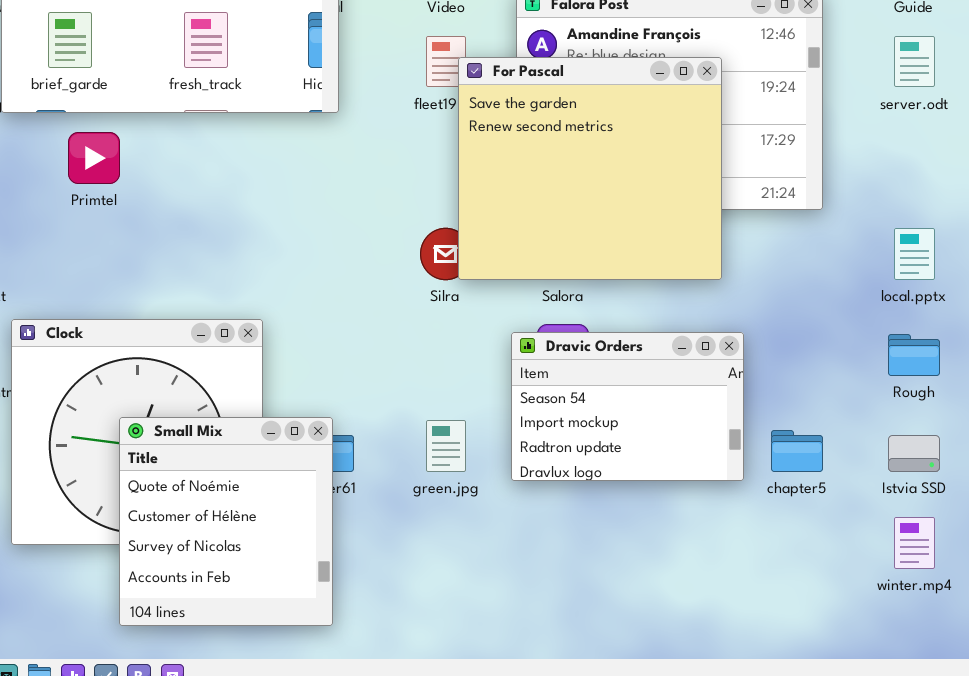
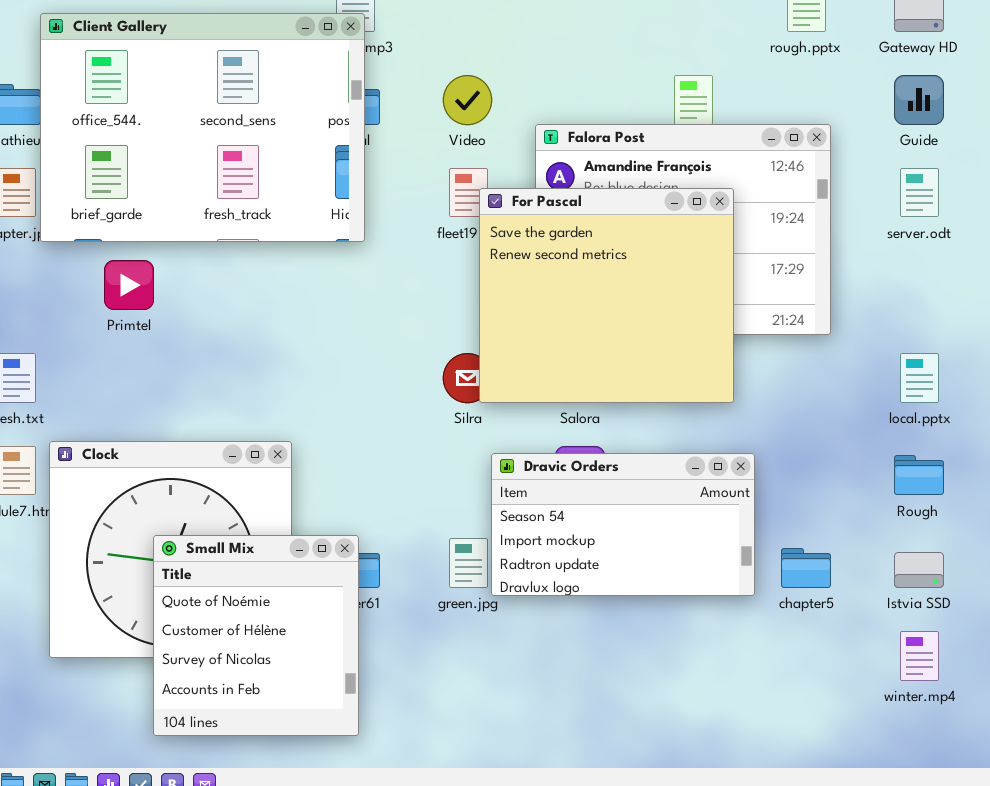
Dravic Orders: [511,332,744,481] -> [491,453,755,596], resized

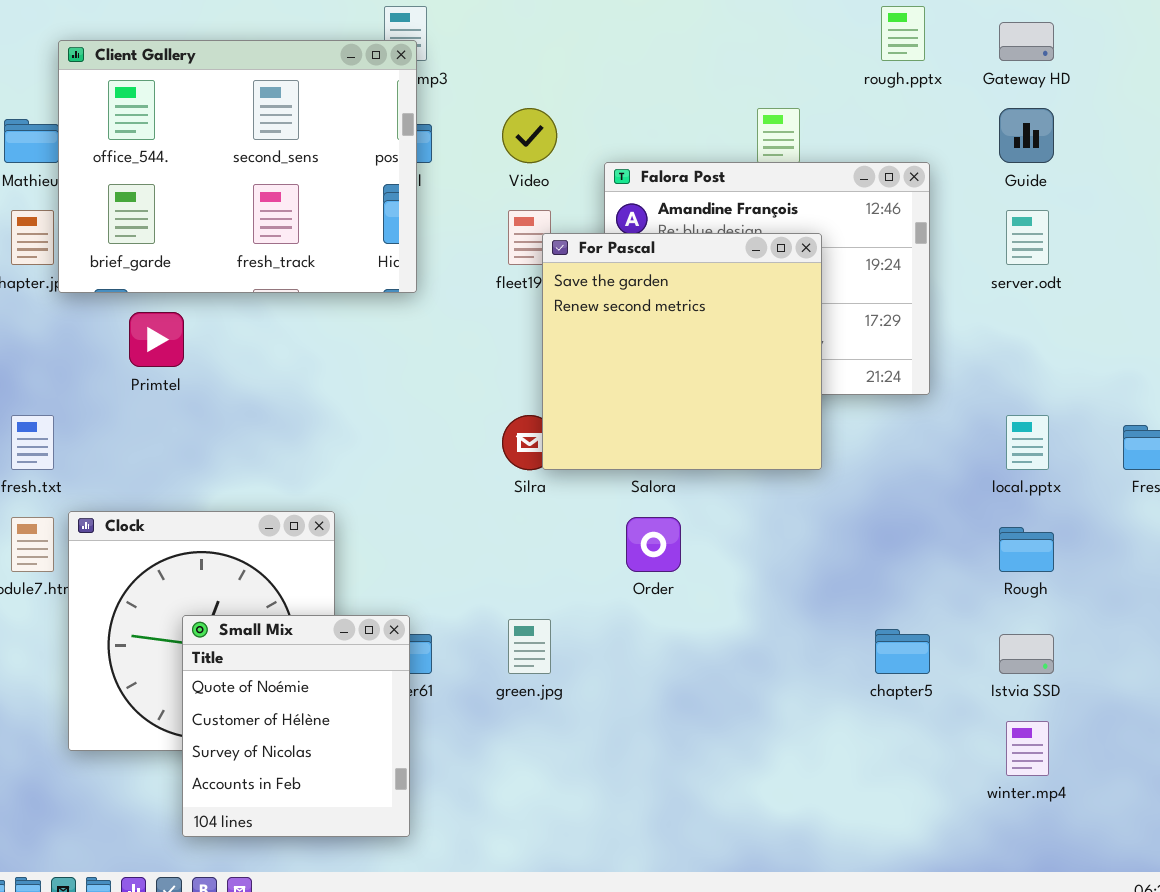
Dravic Orders: [491,453,755,596] -> none, closed

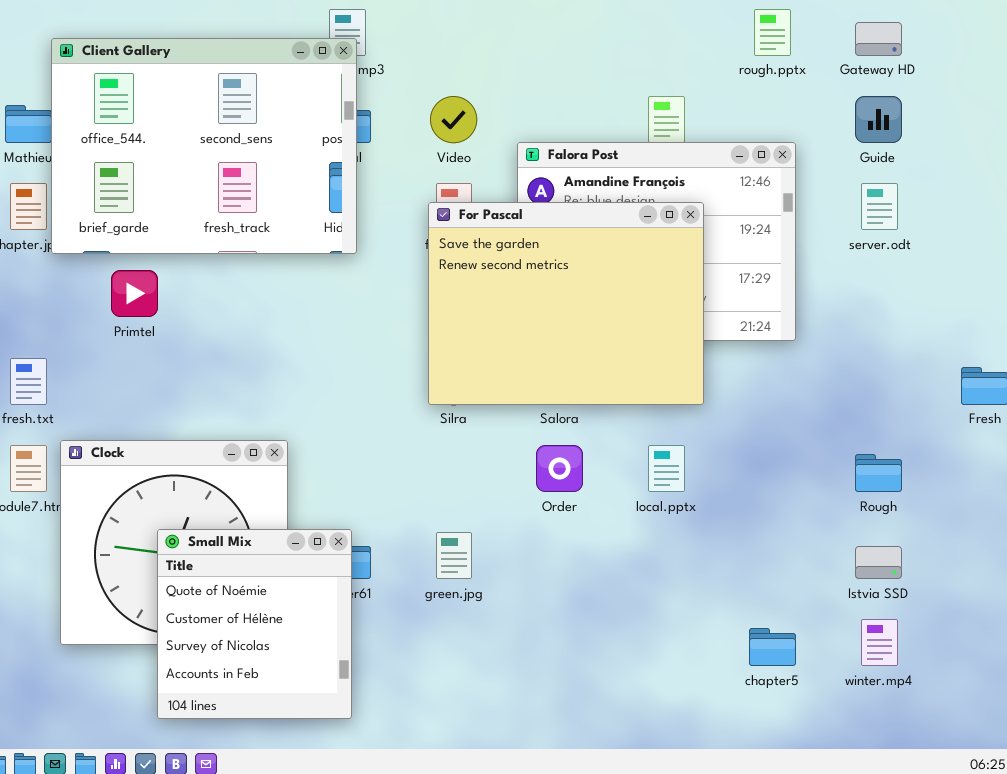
For Pascal: [542,233,822,470] -> [428,202,704,405], resized
local.pptx: [1006,415,1049,470] -> [648,445,685,492], moved
chapter5: [875,629,930,674] -> [749,628,796,666], moved

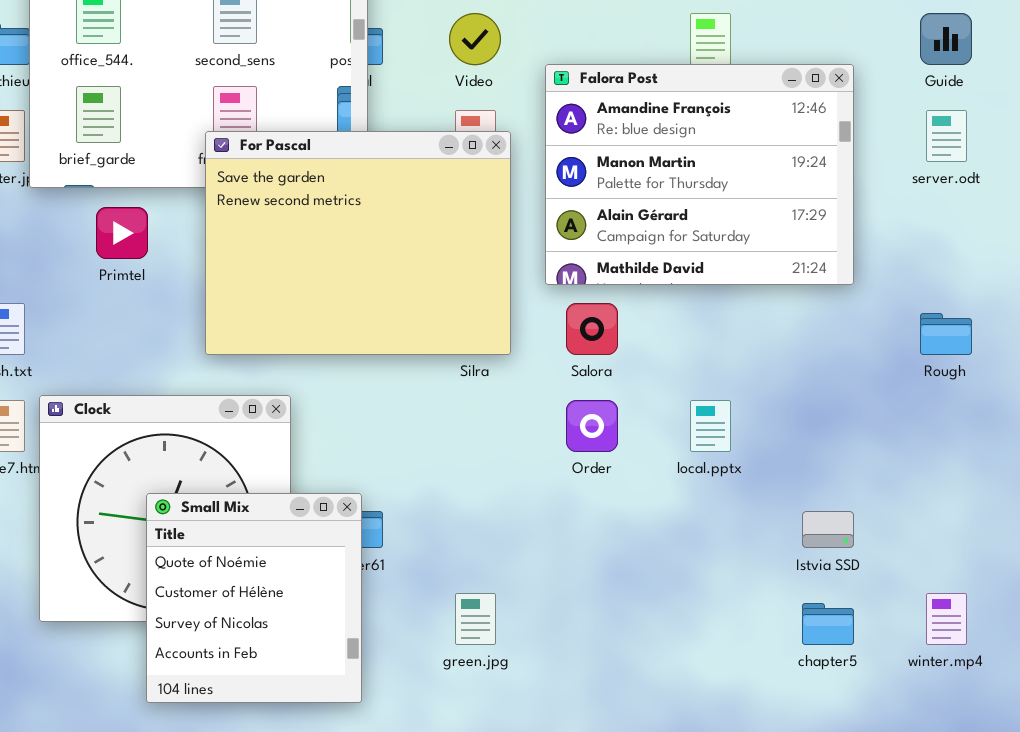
For Pascal: [428,202,704,405] -> [205,131,511,355], moved
Rough: [855,454,902,492] -> [920,313,972,355], moved
green.jpg: [436,532,472,579] -> [455,593,496,645], moved
Istvia SSD: [855,546,902,579] -> [802,511,854,548], moved

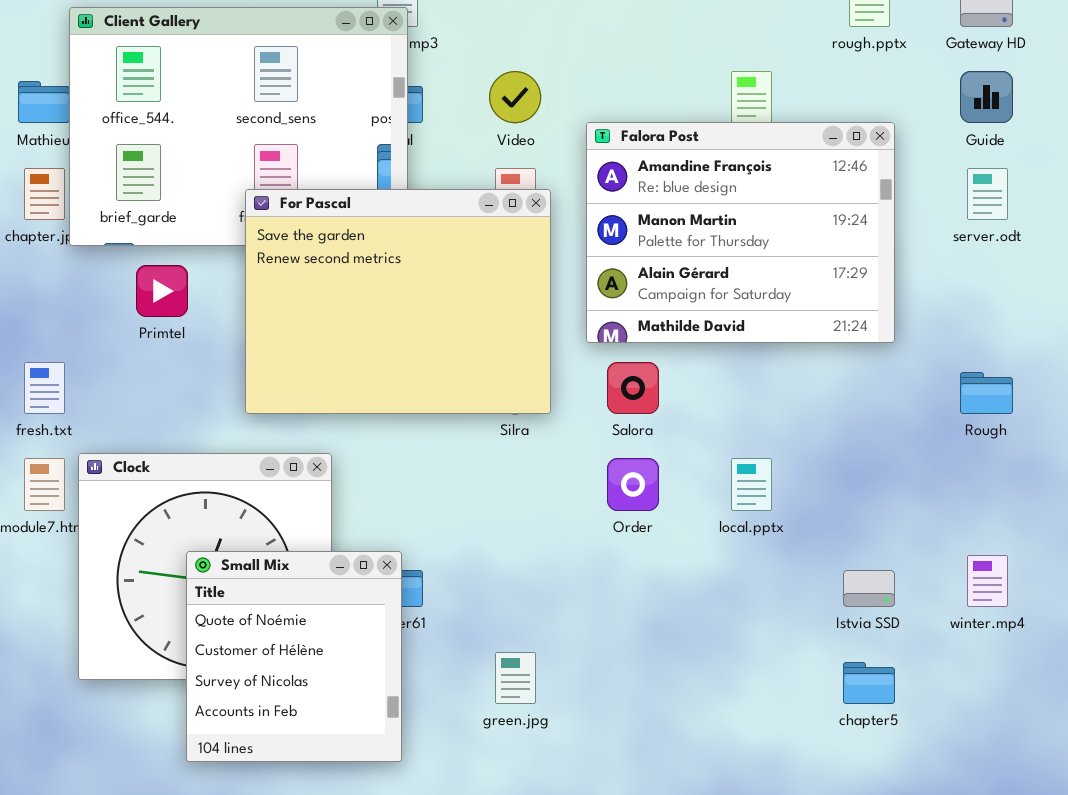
winter.mp4: [926,593,967,645] -> [967,555,1008,607], moved

